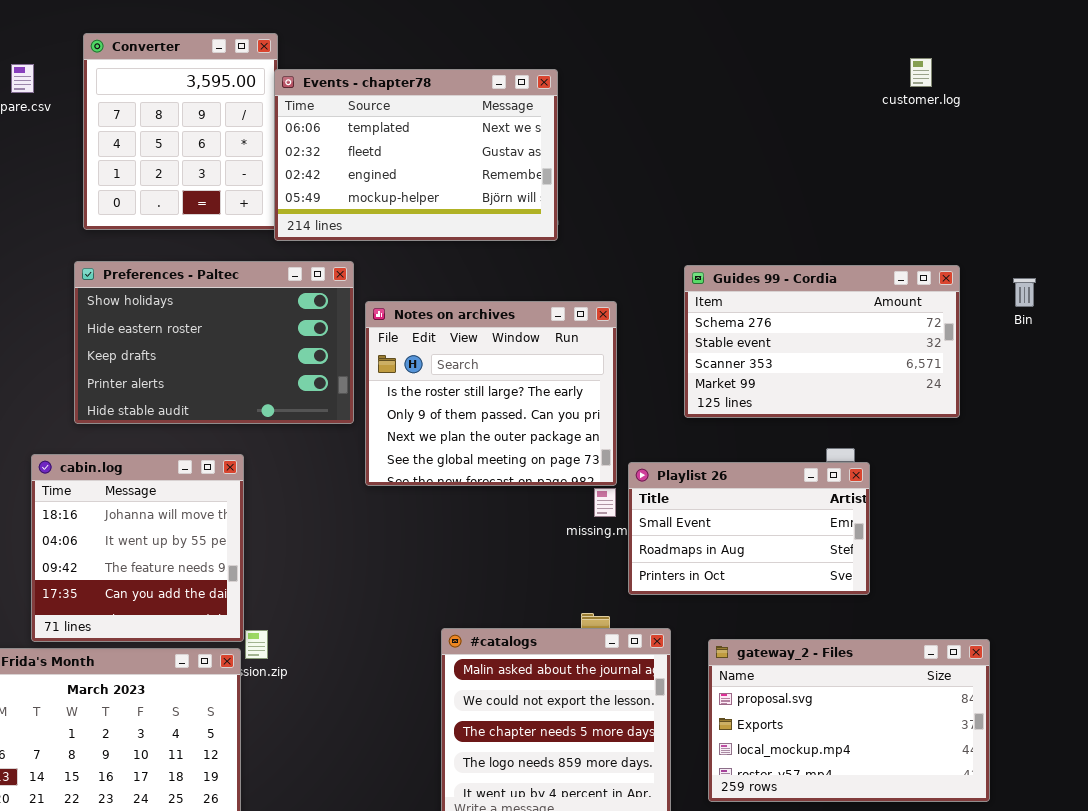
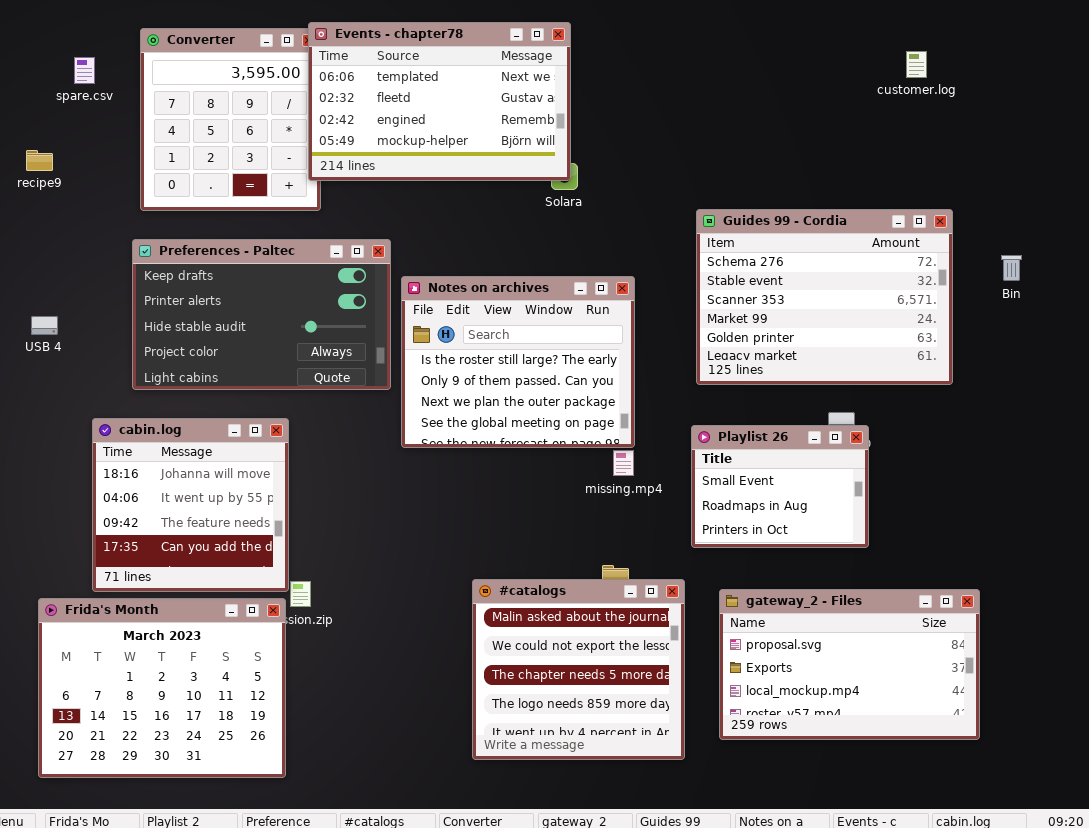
Events - chapter78: [274,69,558,241] -> [308,22,571,181], moved
Preferences - Paltec: [74,261,354,424] -> [132,239,391,390], scrolled down 2 rows
Guides 99 - Cordia: [684,265,960,418] -> [696,209,953,385], resized
Playlist 26: [628,462,870,595] -> [691,425,869,548], resized

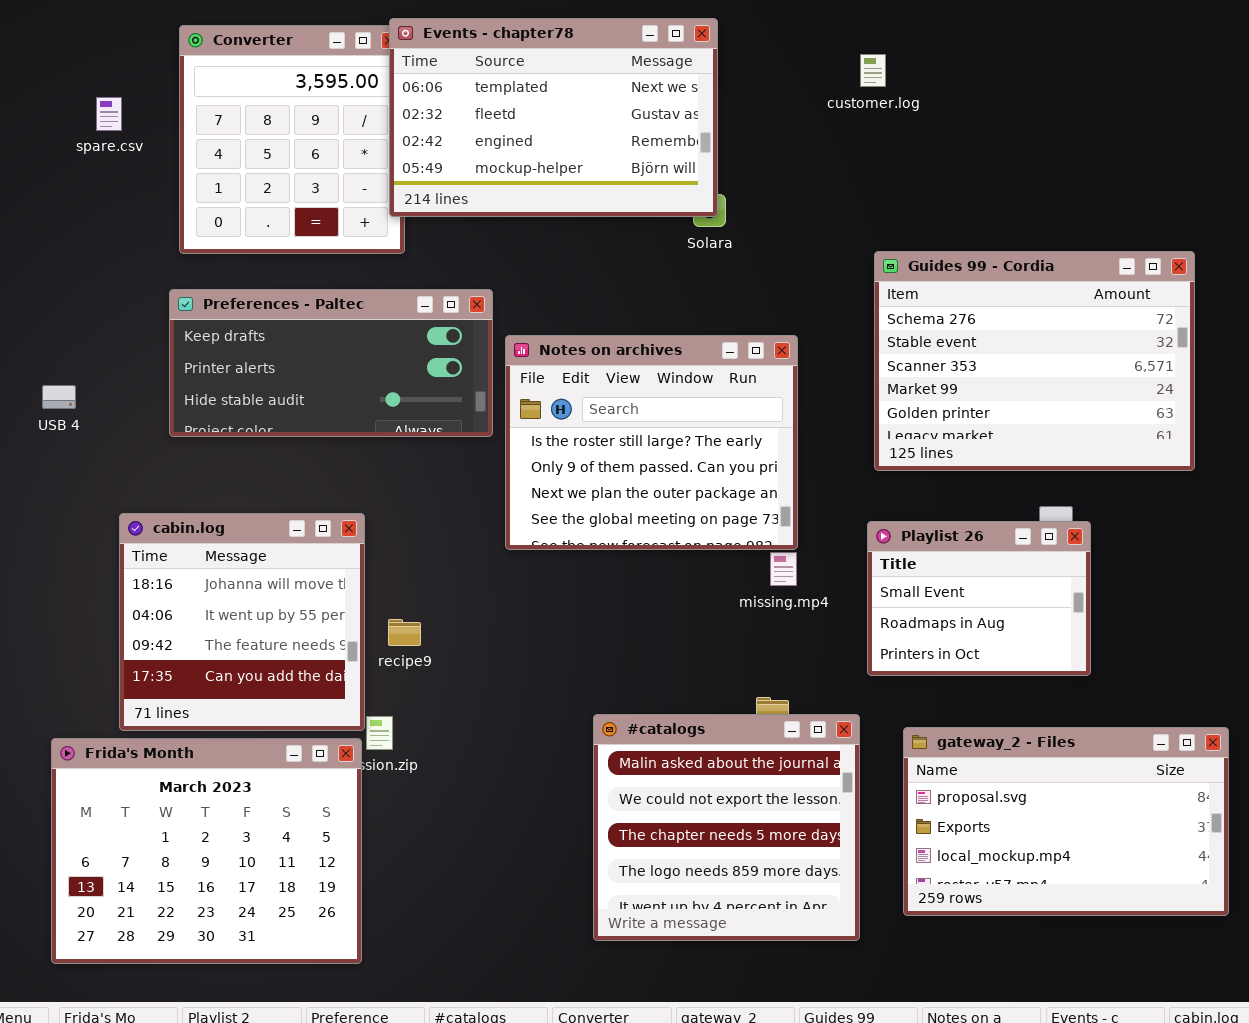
customer.log: [906,51,927,78] -> [860,54,886,87], moved
spare.csv: [74,57,95,84] -> [96,97,122,131], moved
recipe9: [26,150,53,171] -> [388,619,421,646], moved
Preferences - Paltec: [132,239,391,390] -> [169,289,493,437], resized

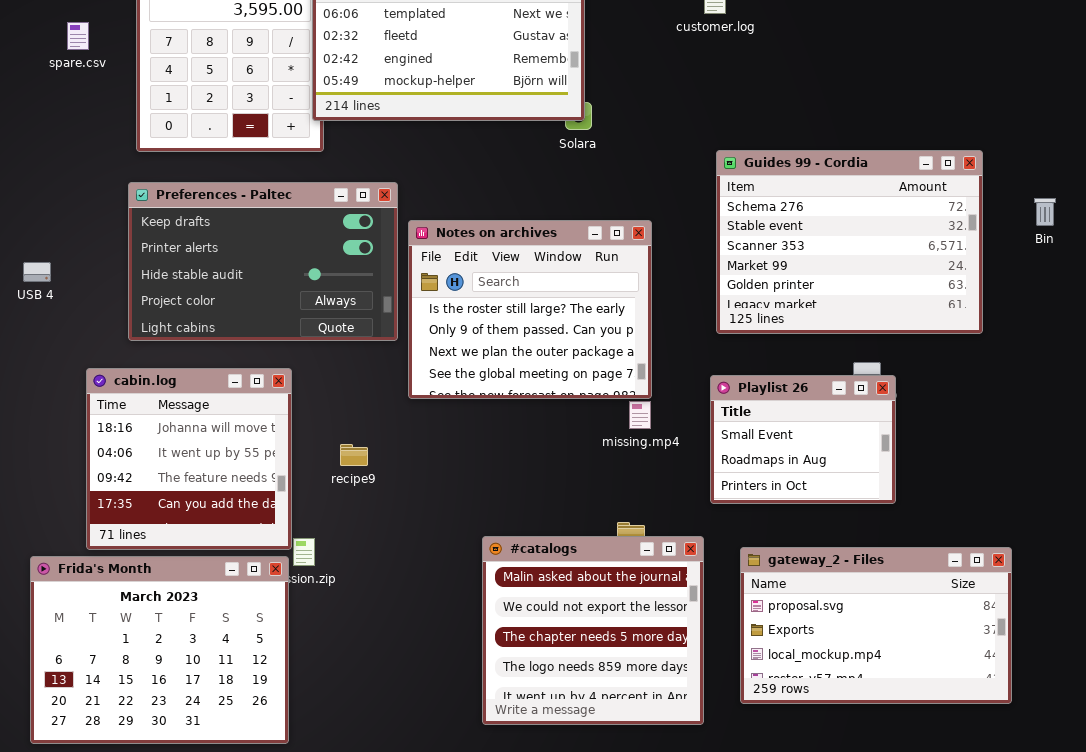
Preferences - Paltec: [169,289,493,437] -> [128,182,398,341], resized
recipe9: [388,619,421,646] -> [340,444,368,466], moved

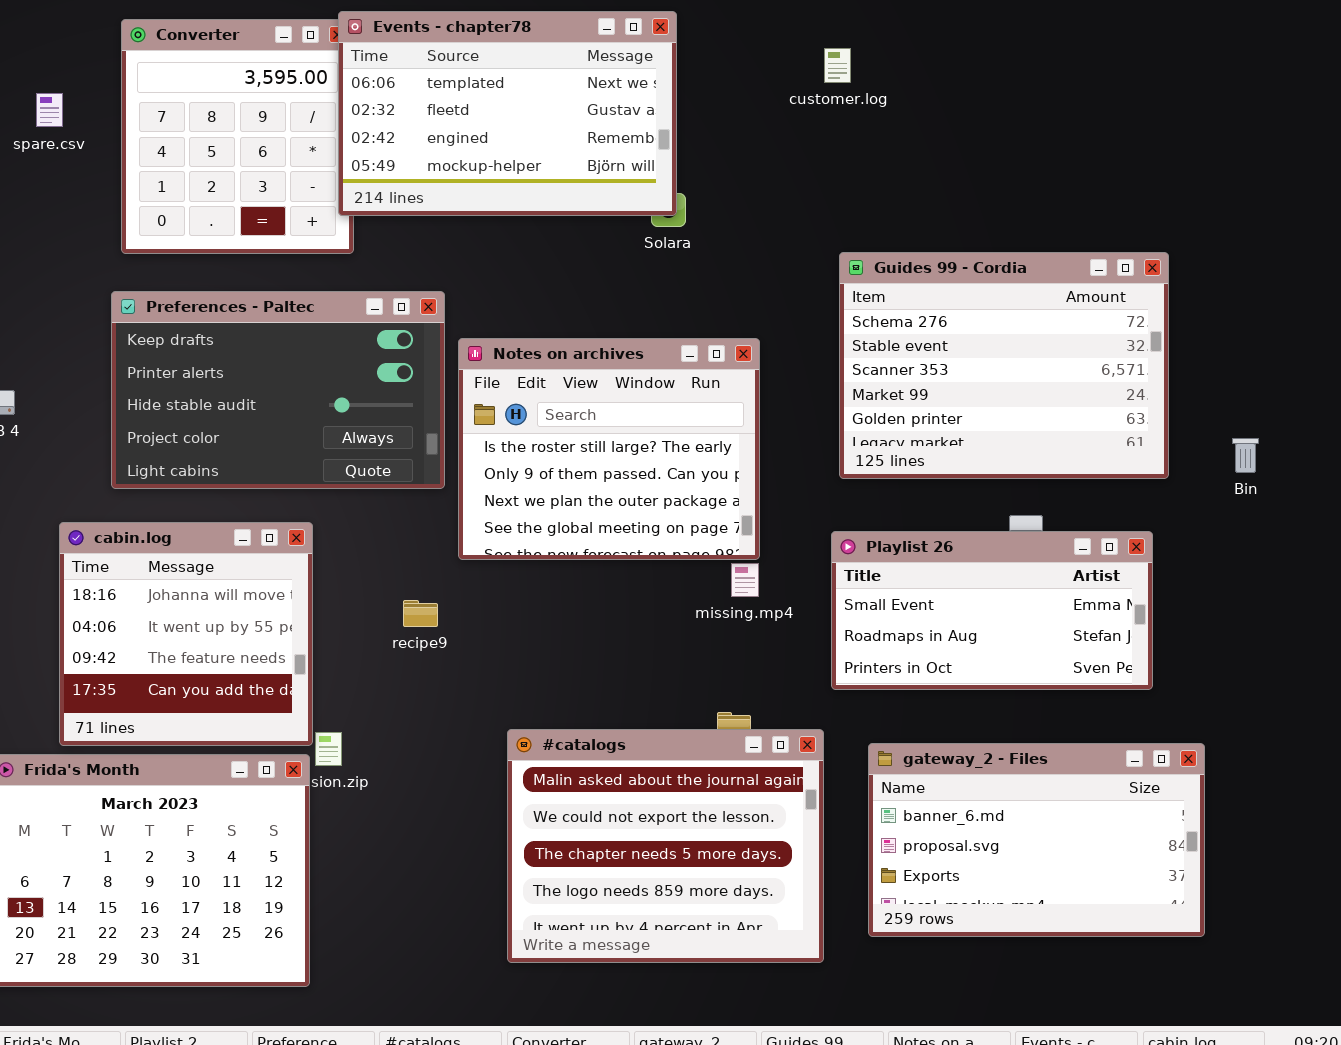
Bin: [1034,198,1056,226] -> [1232,438,1259,473], moved
Playlist 26: [710,375,896,504] -> [831,531,1153,690], resized
recipe9: [340,444,368,466] -> [403,600,438,627], moved
#catalogs: [482,536,704,725] -> [507,729,824,963], resized
gateway_2 - Files: [740,547,1012,704] -> [868,743,1205,937], scrolled up 1 row

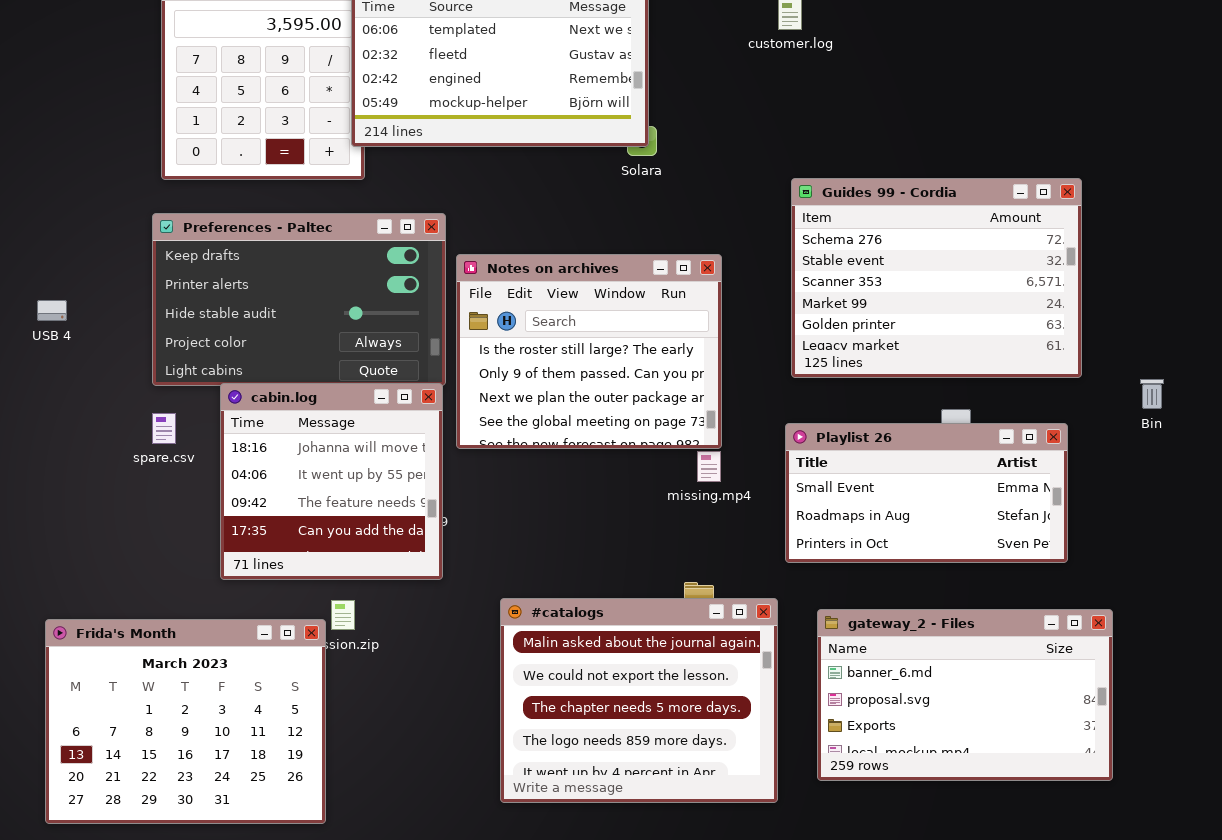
spare.csv: [36,93,63,127] -> [152,413,176,444], moved
Bin: [1232,438,1259,473] -> [1140,379,1164,409], moved
cabin.log: [59,522,313,746] -> [220,383,443,580], moved

